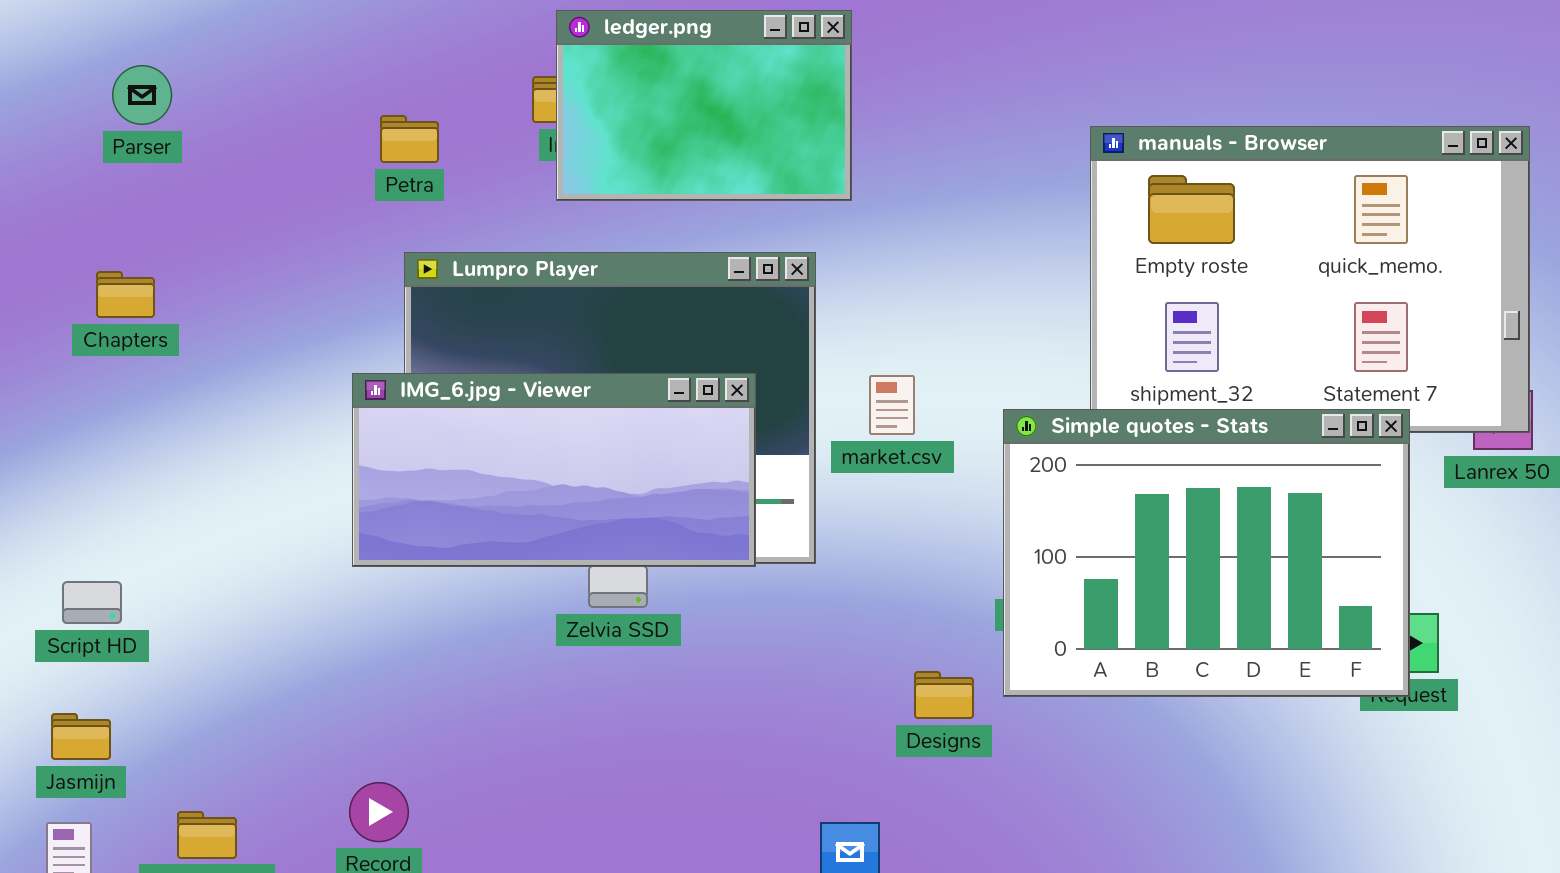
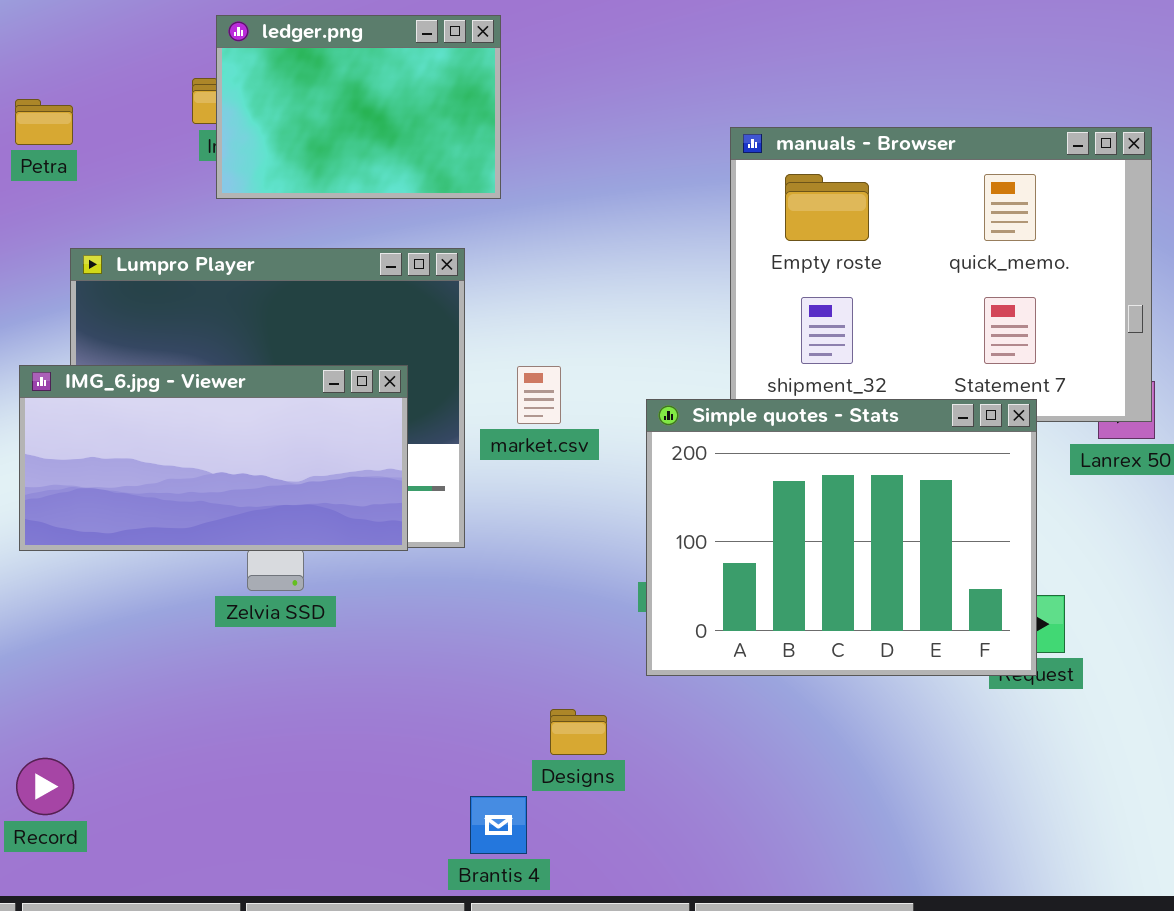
Petra: [380,115,439,163] -> [15,99,73,145], moved
Designs: [914,671,974,719] -> [550,709,607,755], moved

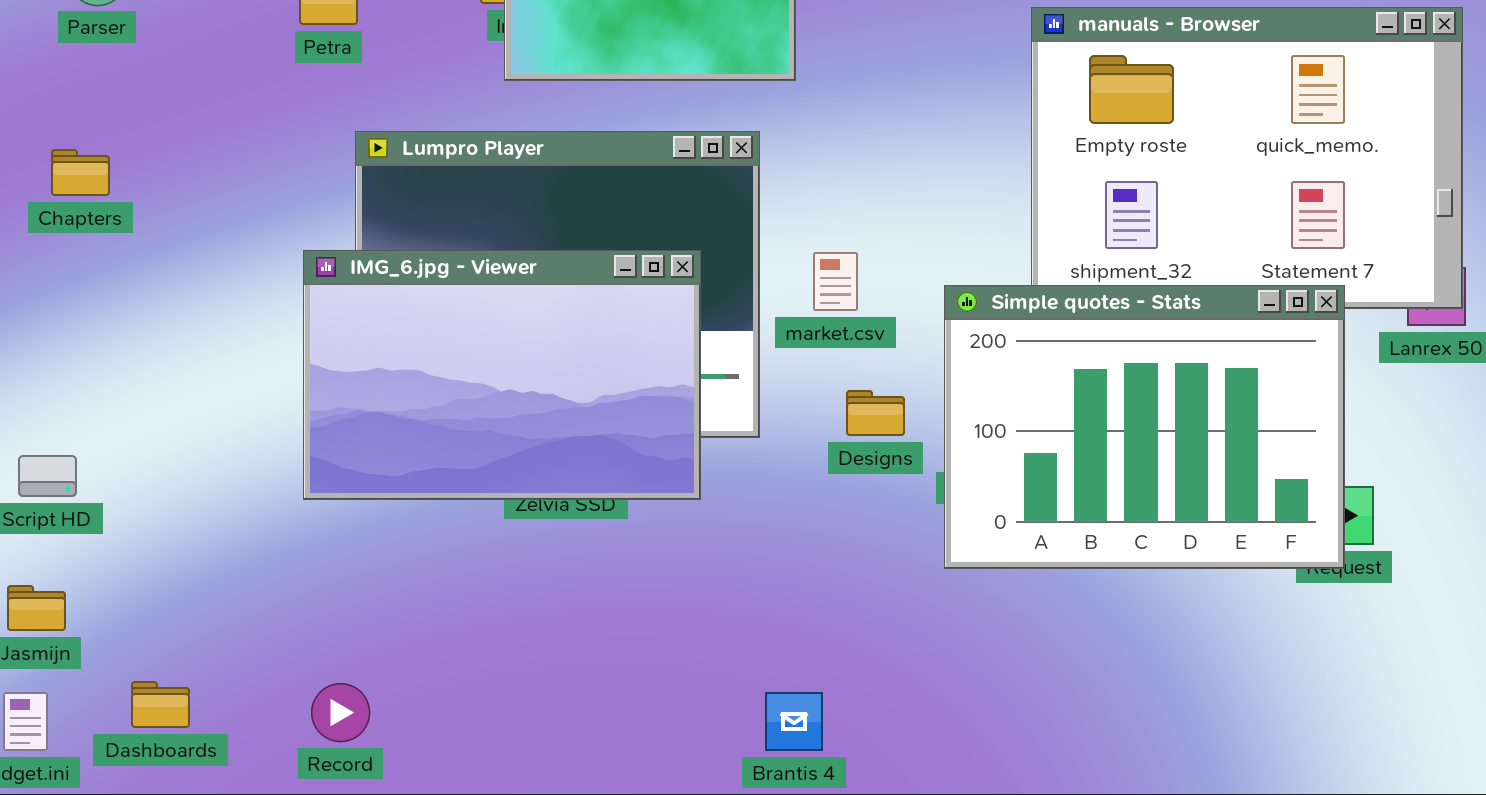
IMG_6.jpg - Viewer: [19,365,408,551] -> [303,250,701,500], resized
Designs: [550,709,607,755] -> [846,390,905,436], moved
Record: [16,758,74,815] -> [311,683,370,742], moved

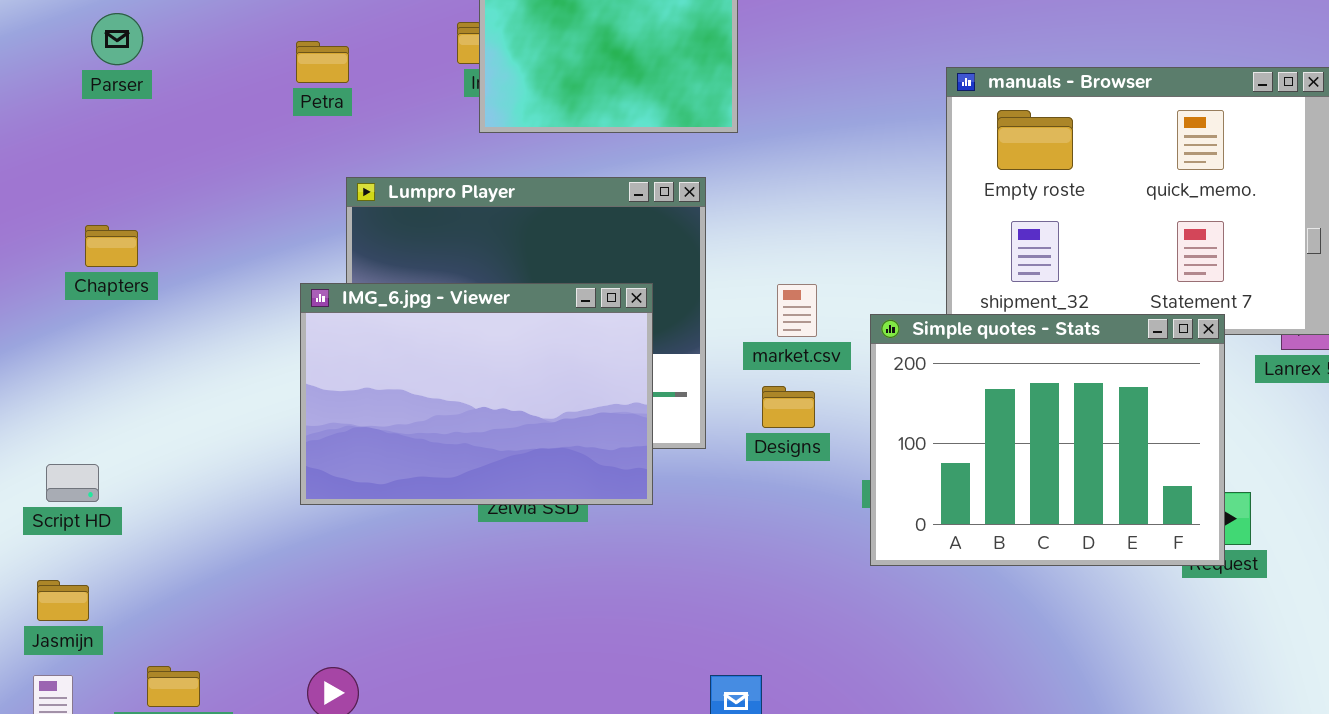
Chapters: [51,149,110,196] -> [85,225,138,267], moved
market.csv: [813,252,858,311] -> [777,284,817,337], moved
Designs: [846,390,905,436] -> [762,386,815,428], moved

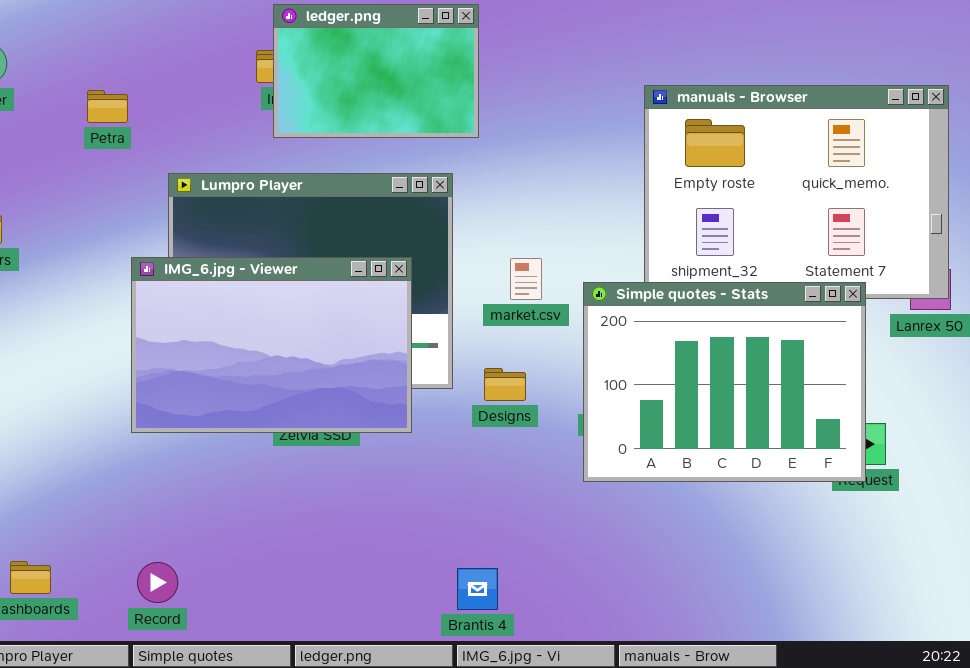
Petra: [296,41,349,83] -> [87,90,128,123], moved
Designs: [762,386,815,428] -> [484,368,526,401], moved

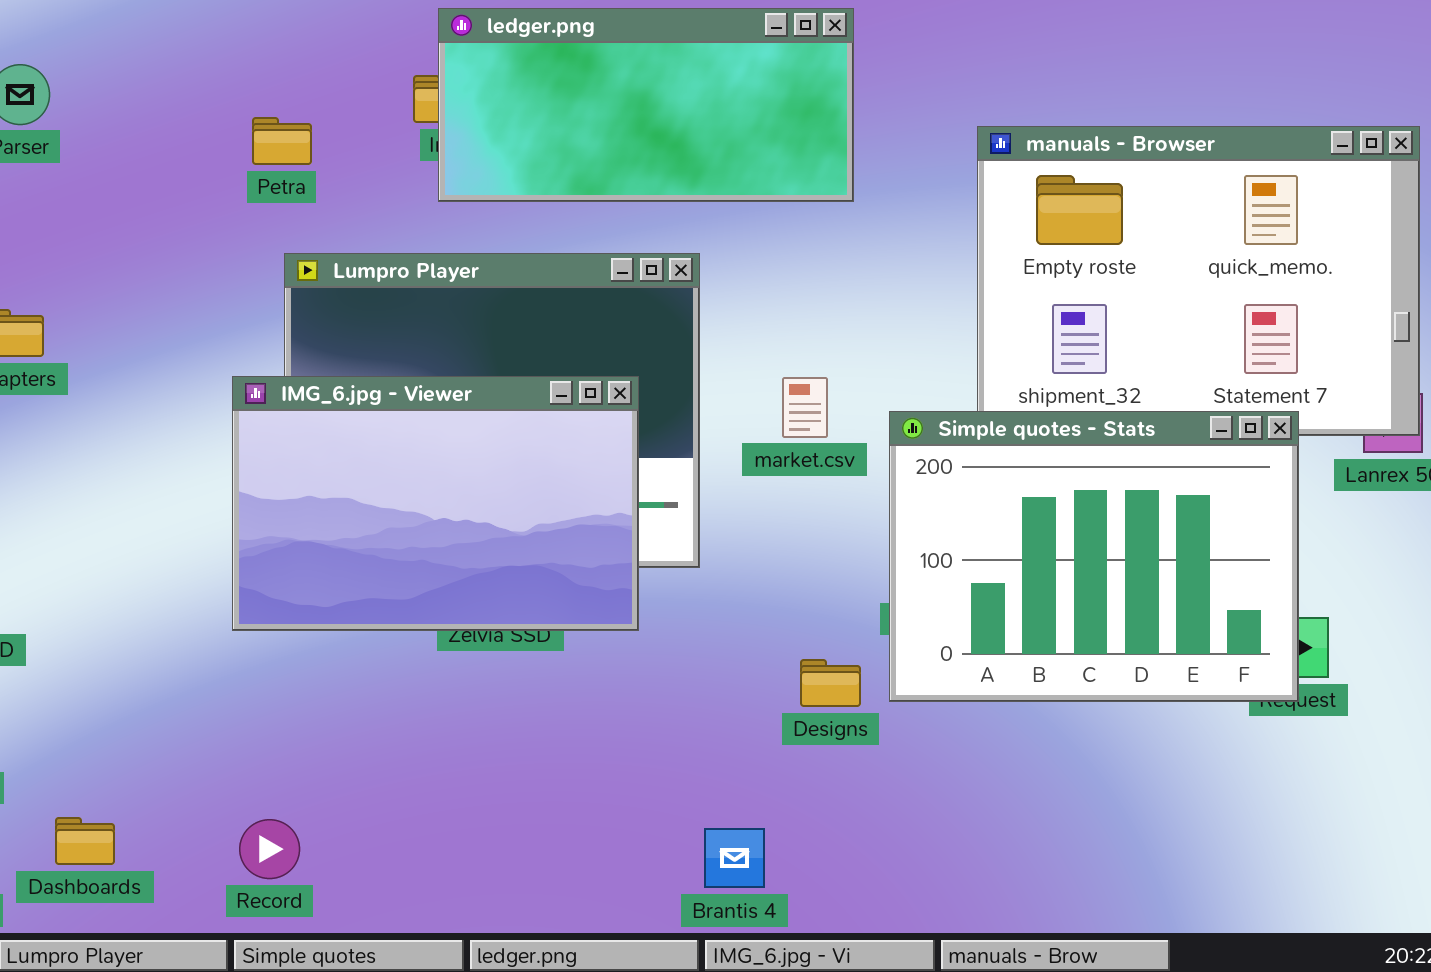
ledger.png: [273,4,479,138] -> [438,8,854,202], resized
Petra: [87,90,128,123] -> [252,117,312,165], moved
Designs: [484,368,526,401] -> [800,659,861,707], moved

